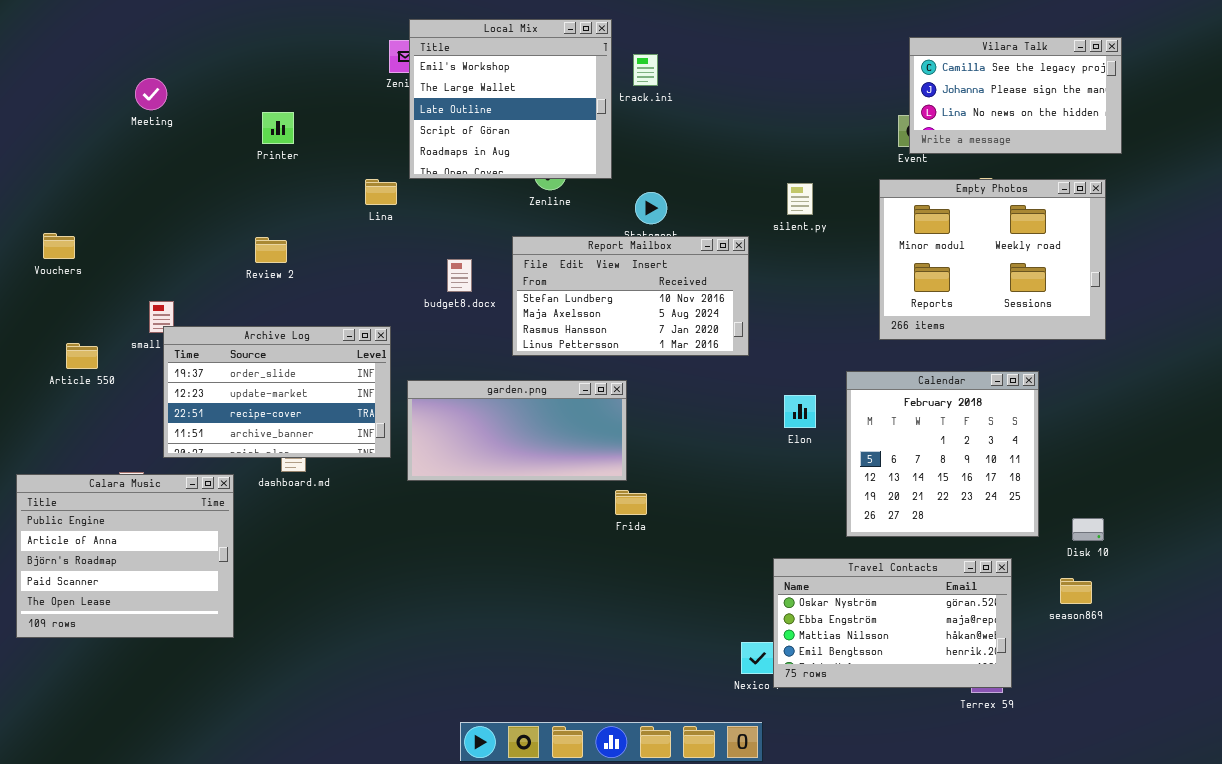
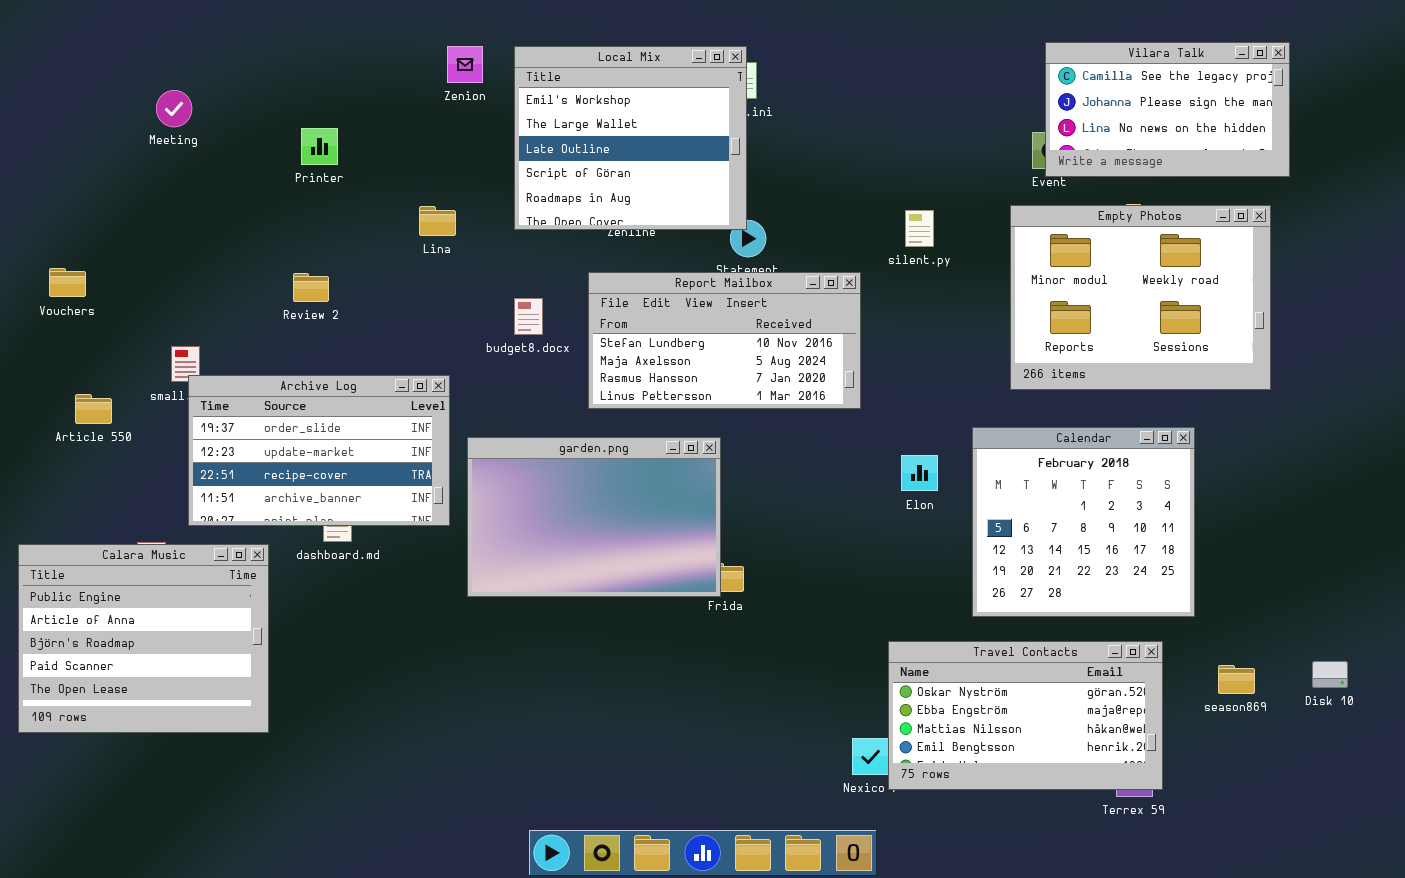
Local Mix: [409,19,612,179] -> [514,46,747,230], moved
garden.png: [407,380,627,481] -> [467,437,721,597], resized
Disk 10: [1072,518,1104,541] -> [1312,661,1348,688], moved

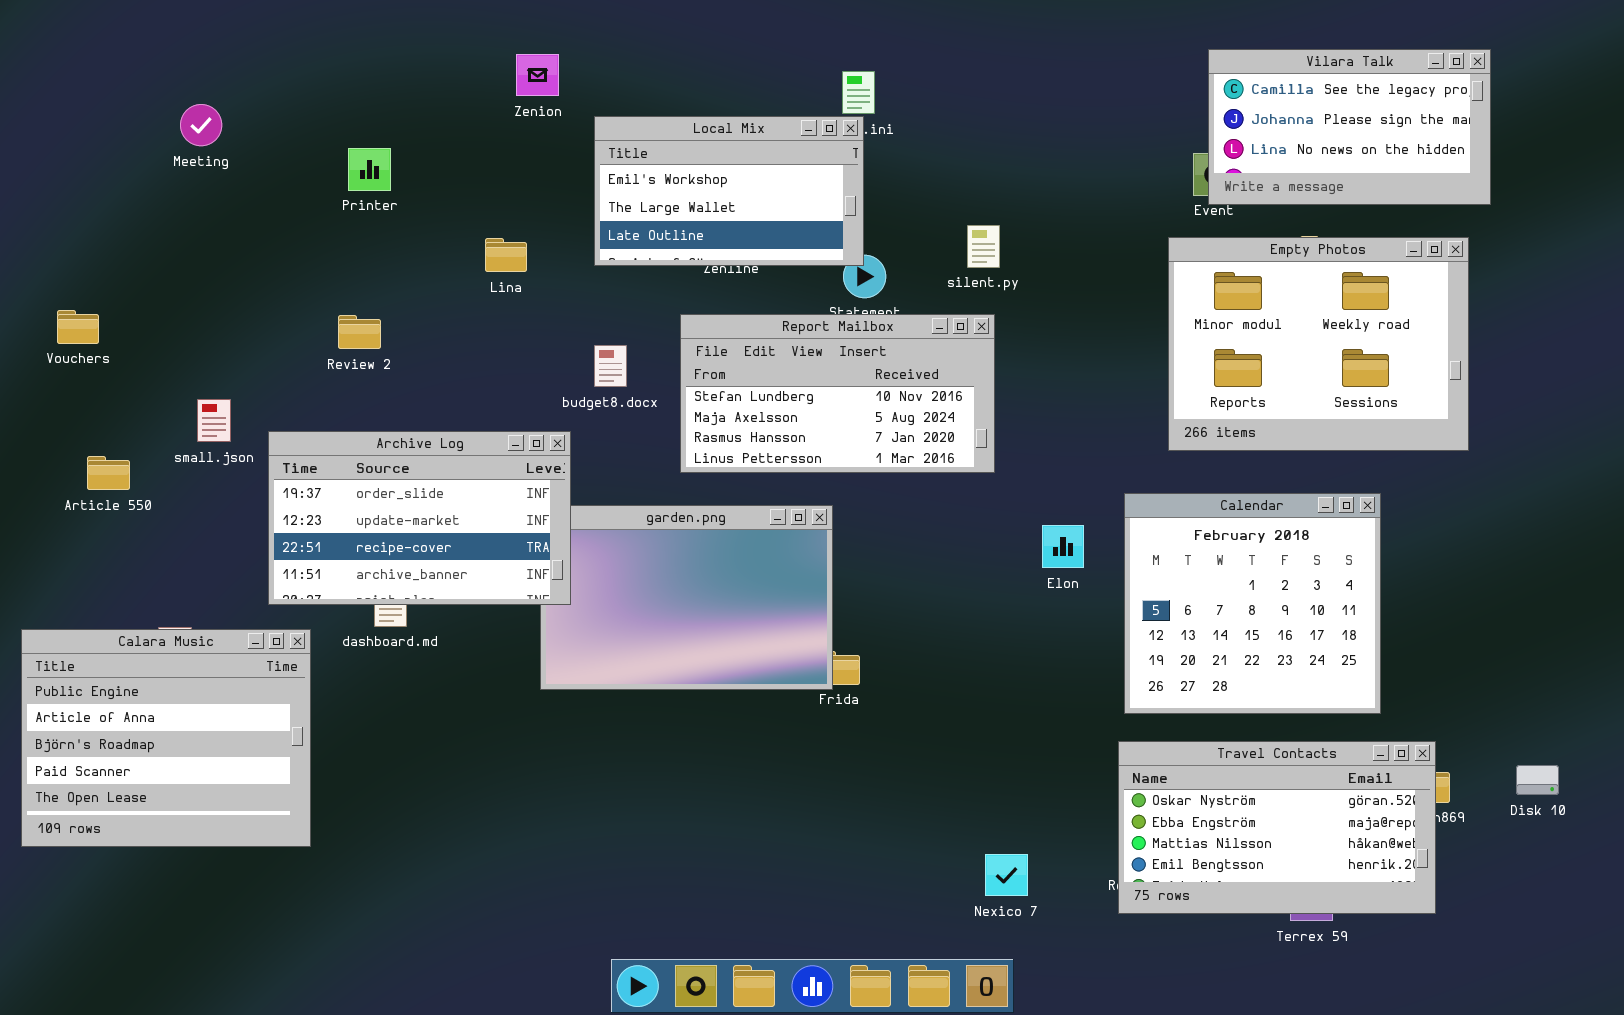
Local Mix: [514,46,747,230] -> [594,116,864,266], resized
silent.py: [905,210,934,247] -> [967,225,1000,268], moved
Archive Log: [188,375,450,526] -> [268,431,571,605], moved
Travel Contacts: [888,641,1163,790] -> [1118,741,1436,914], moved

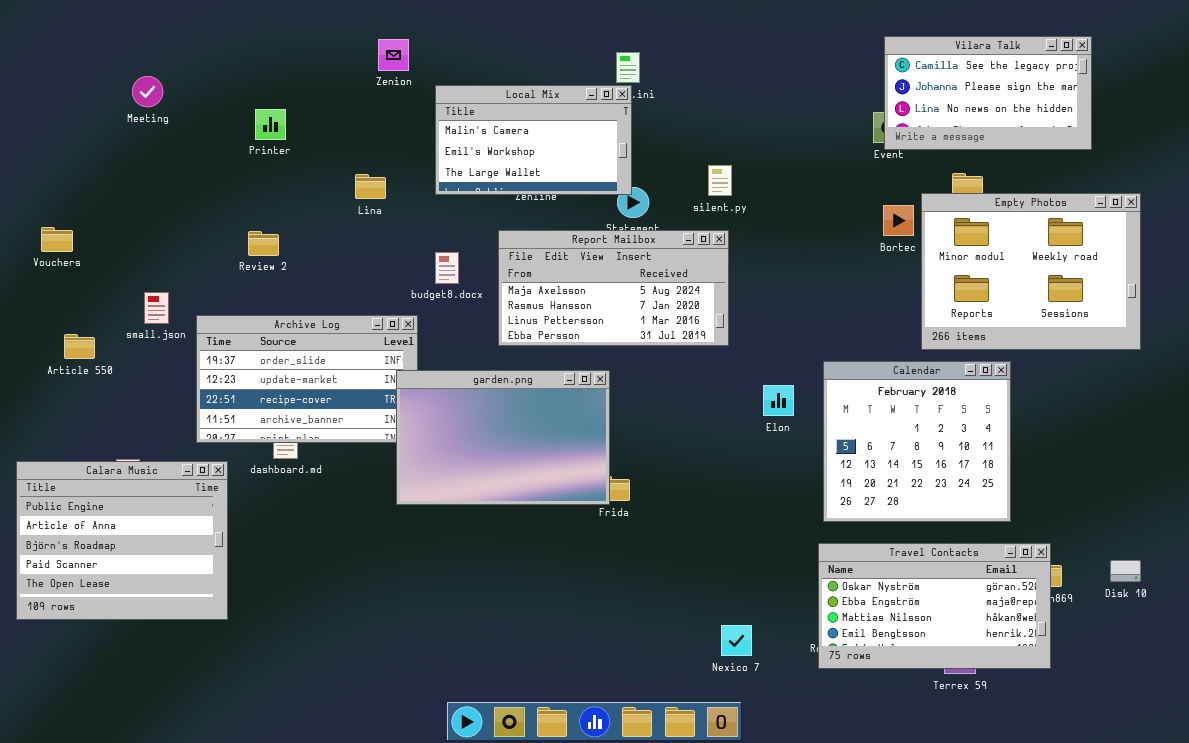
Local Mix: [594,116,864,266] -> [435,85,632,195], scrolled up 1 row
Empty Photos: [1168,237,1469,451] -> [921,193,1141,350], moved
Report Mailbox: [680,314,995,473] -> [498,230,729,346], scrolled down 1 row
garden.png: [540,505,833,690] -> [396,370,610,505], raised

